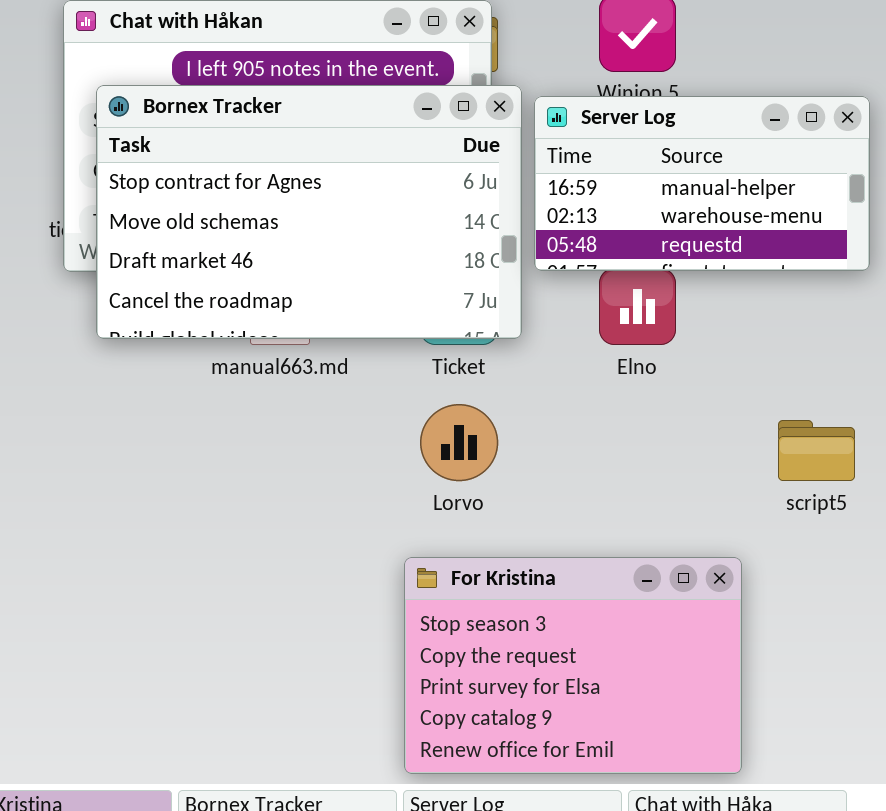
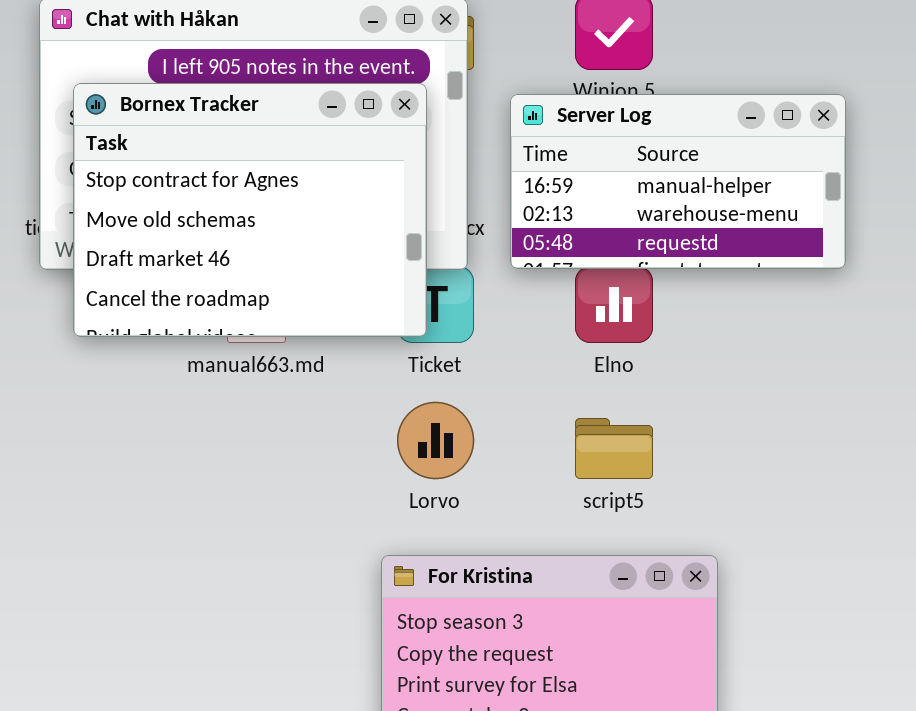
Bornex Tracker: [96,85,522,339] -> [73,83,427,337], resized
script5: [778,420,855,481] -> [575,418,653,479], moved

